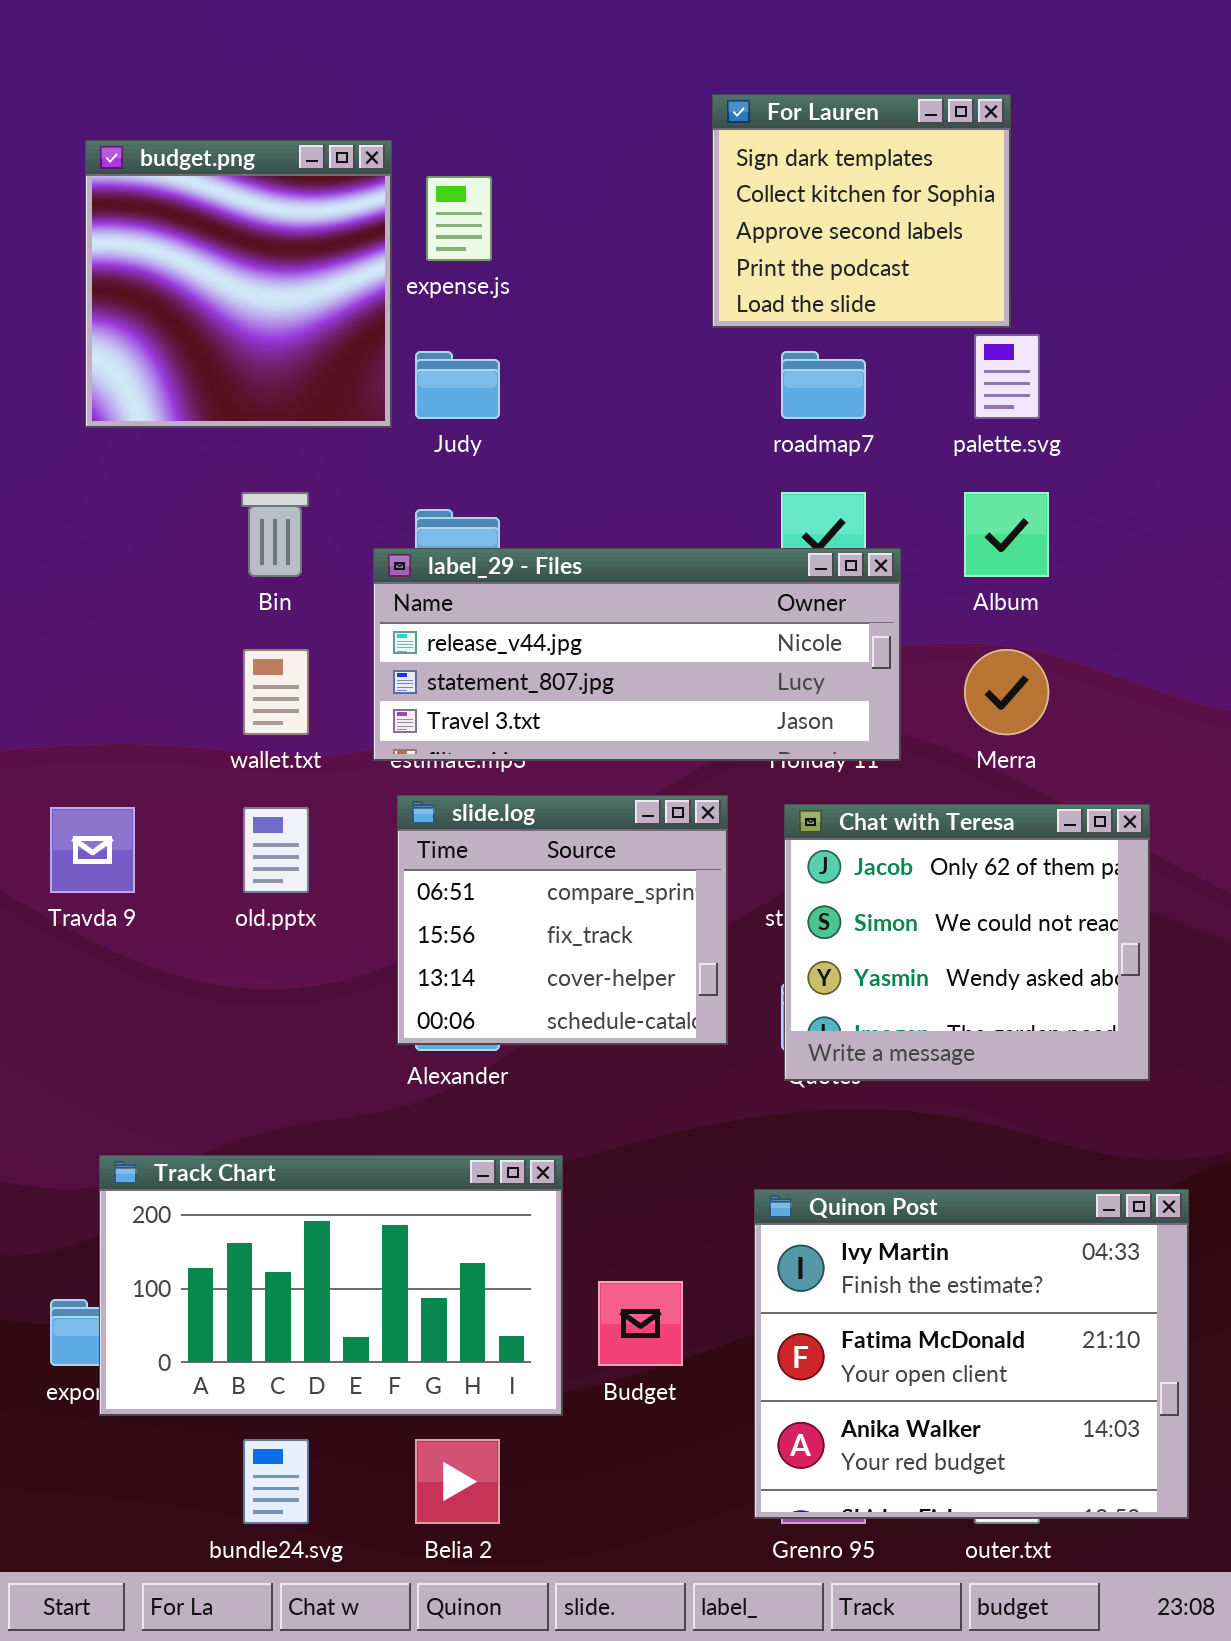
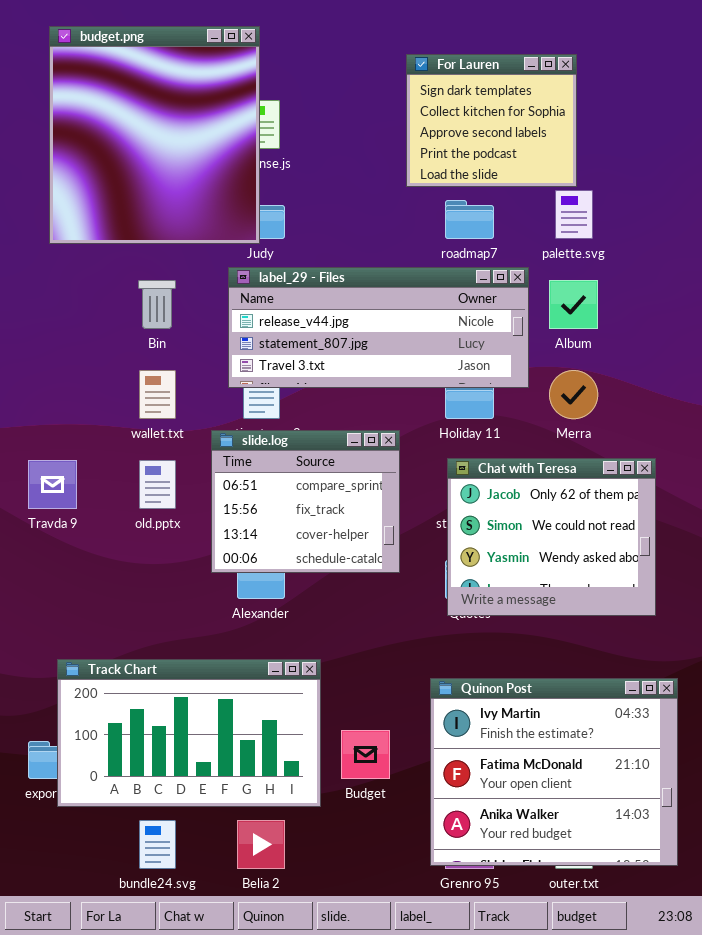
budget.png: [85,140,392,428] -> [49,26,260,244], resized
label_29 - Files: [373,548,901,761] -> [228,267,529,388], moved
slide.log: [397,795,728,1045] -> [211,430,400,573], moved

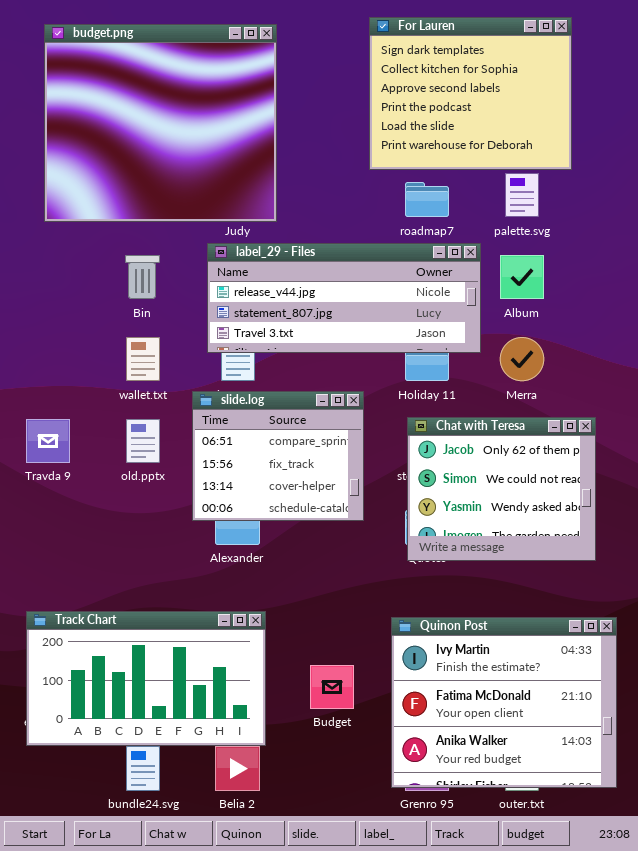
budget.png: [49,26,260,244] -> [44,24,277,222], resized
For Lauren: [406,54,577,187] -> [369,17,572,170], resized
Track Chart: [57,659,321,807] -> [26,611,266,746], moved

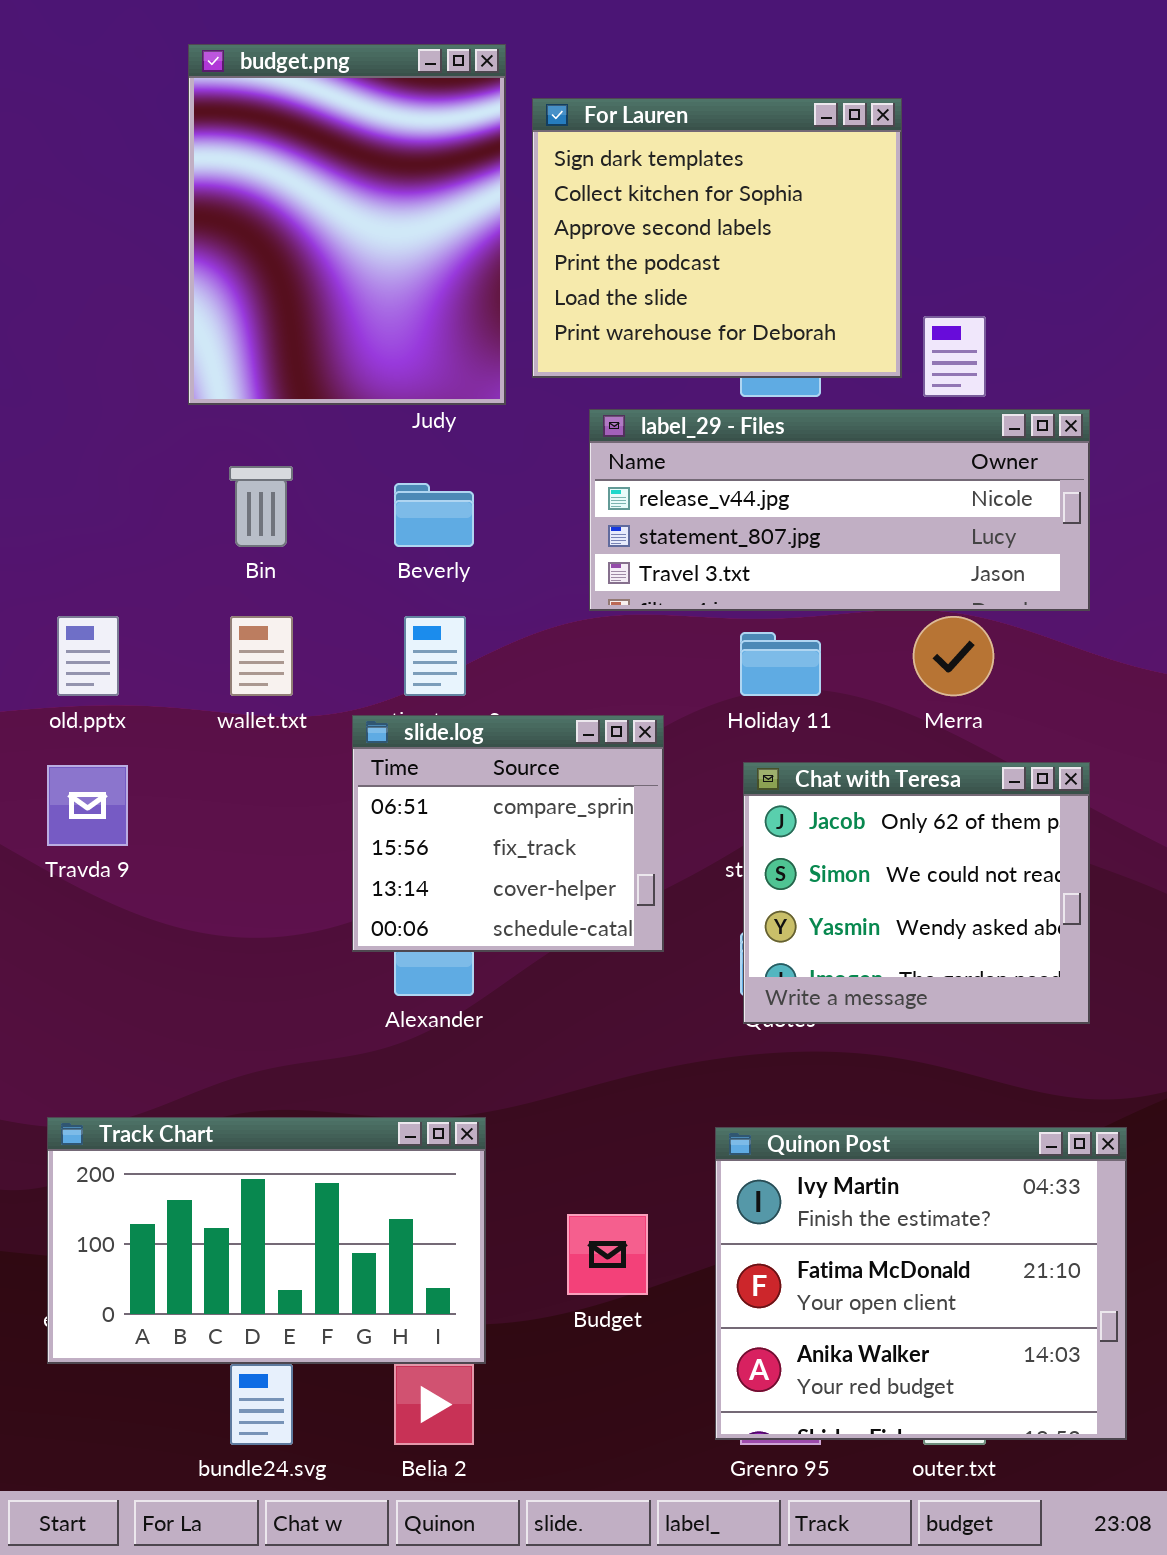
For Lauren: [369,17,572,170] -> [532,98,902,378], moved
budget.png: [44,24,277,222] -> [188,44,506,405], resized
label_29 - Files: [207,243,481,353] -> [589,409,1090,611], moved
old.pptx: [126,419,160,463] -> [57,616,119,696], moved

